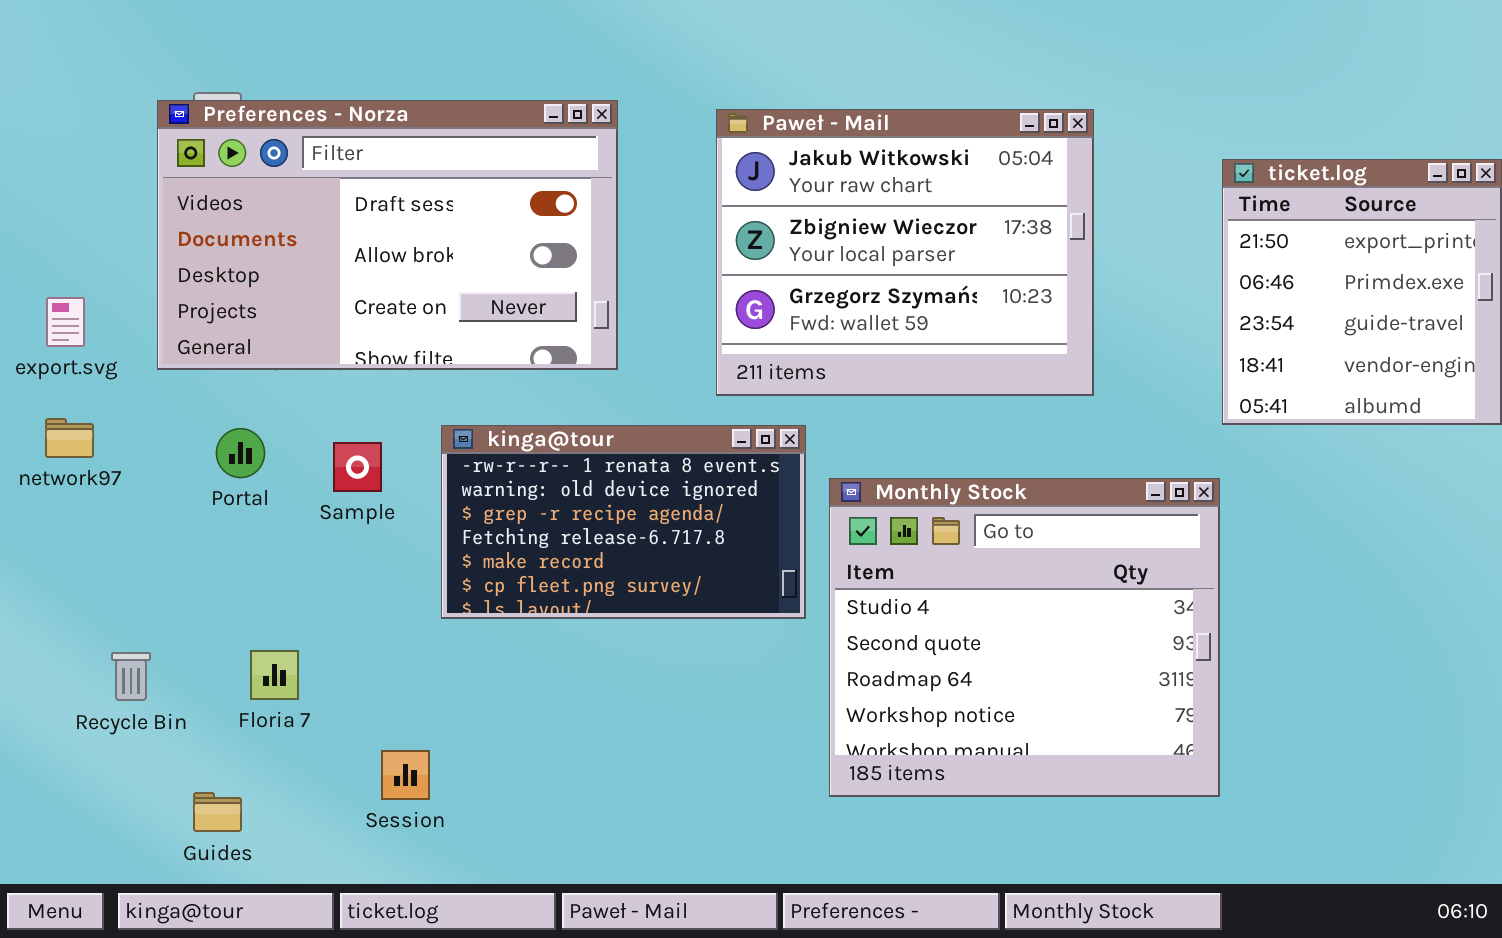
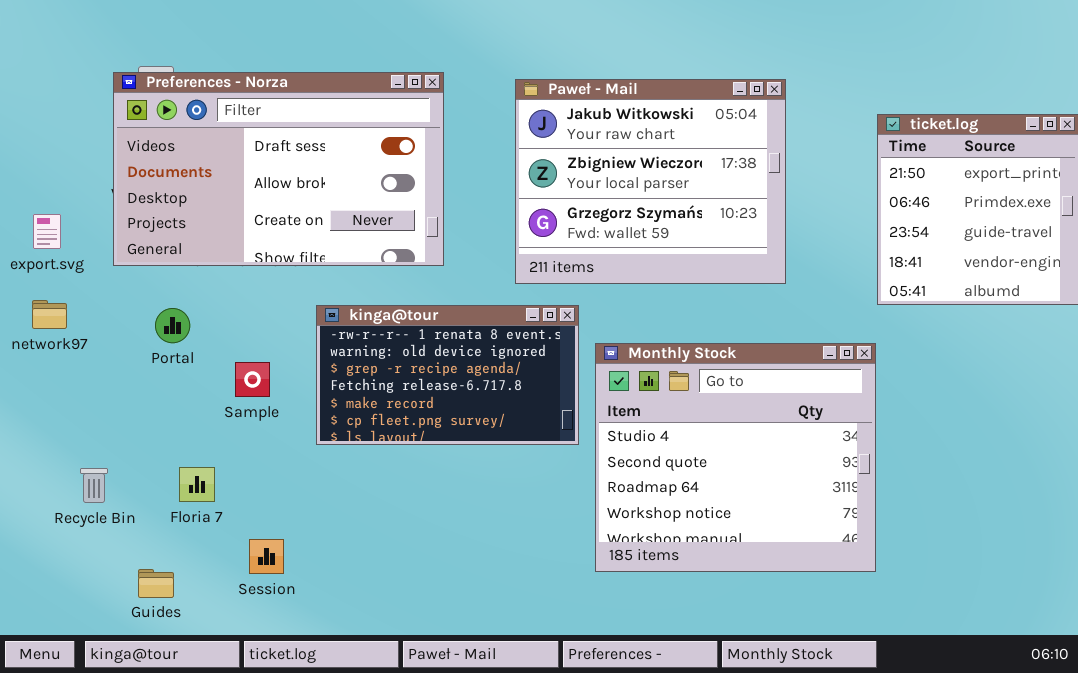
Sample: [333,442,382,492] -> [235,362,270,397], moved
Session: [381,750,430,800] -> [249,539,284,574], moved

